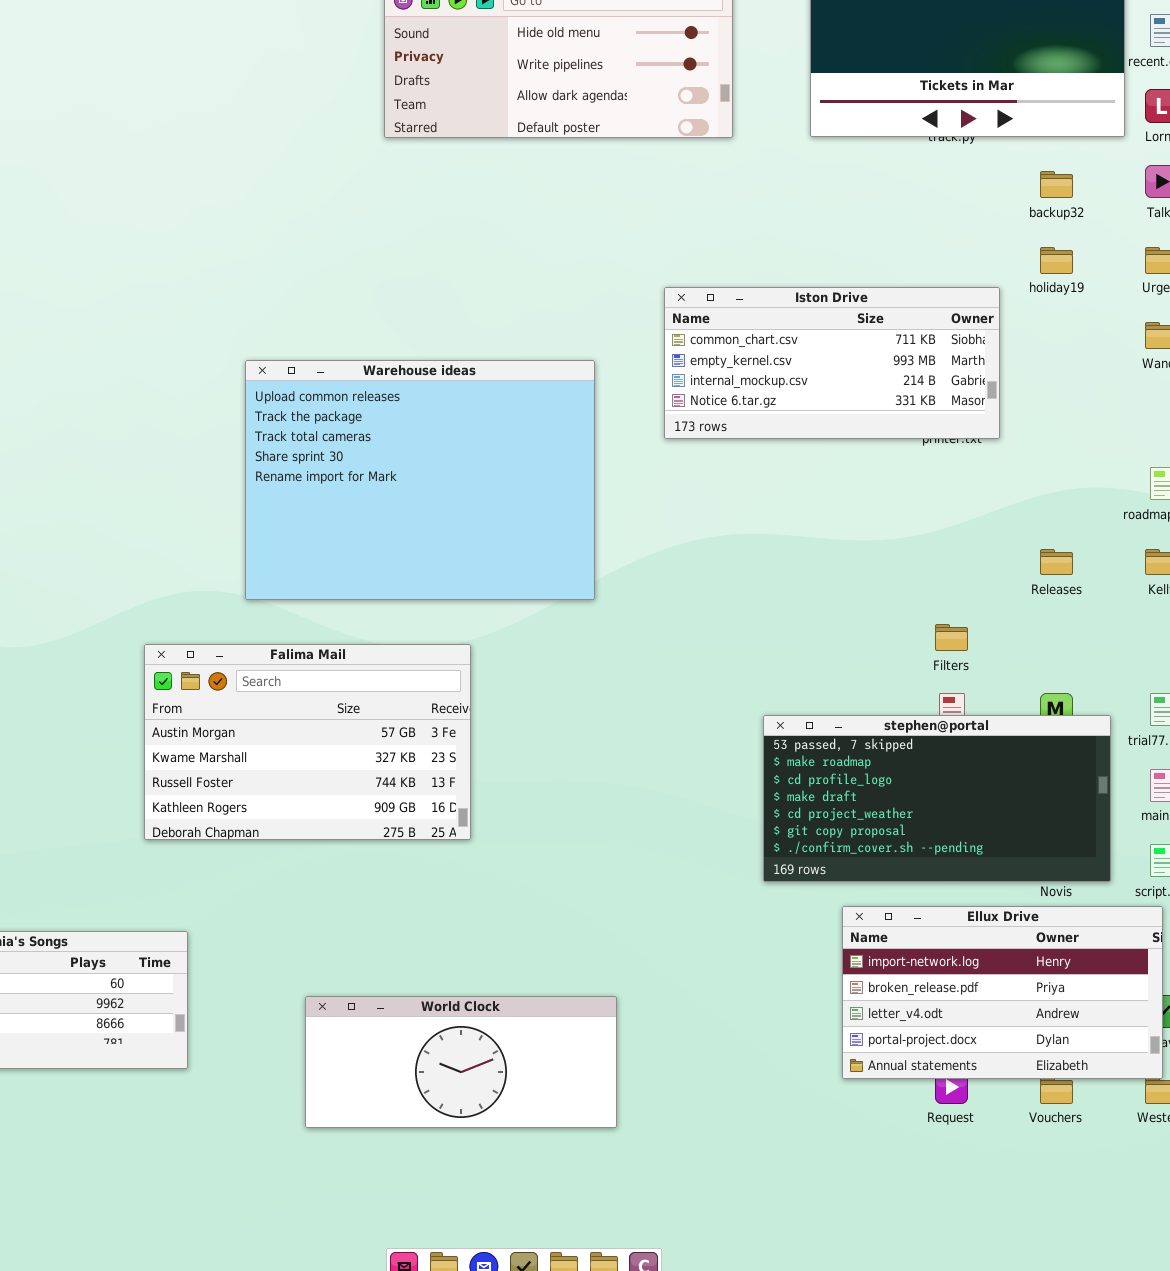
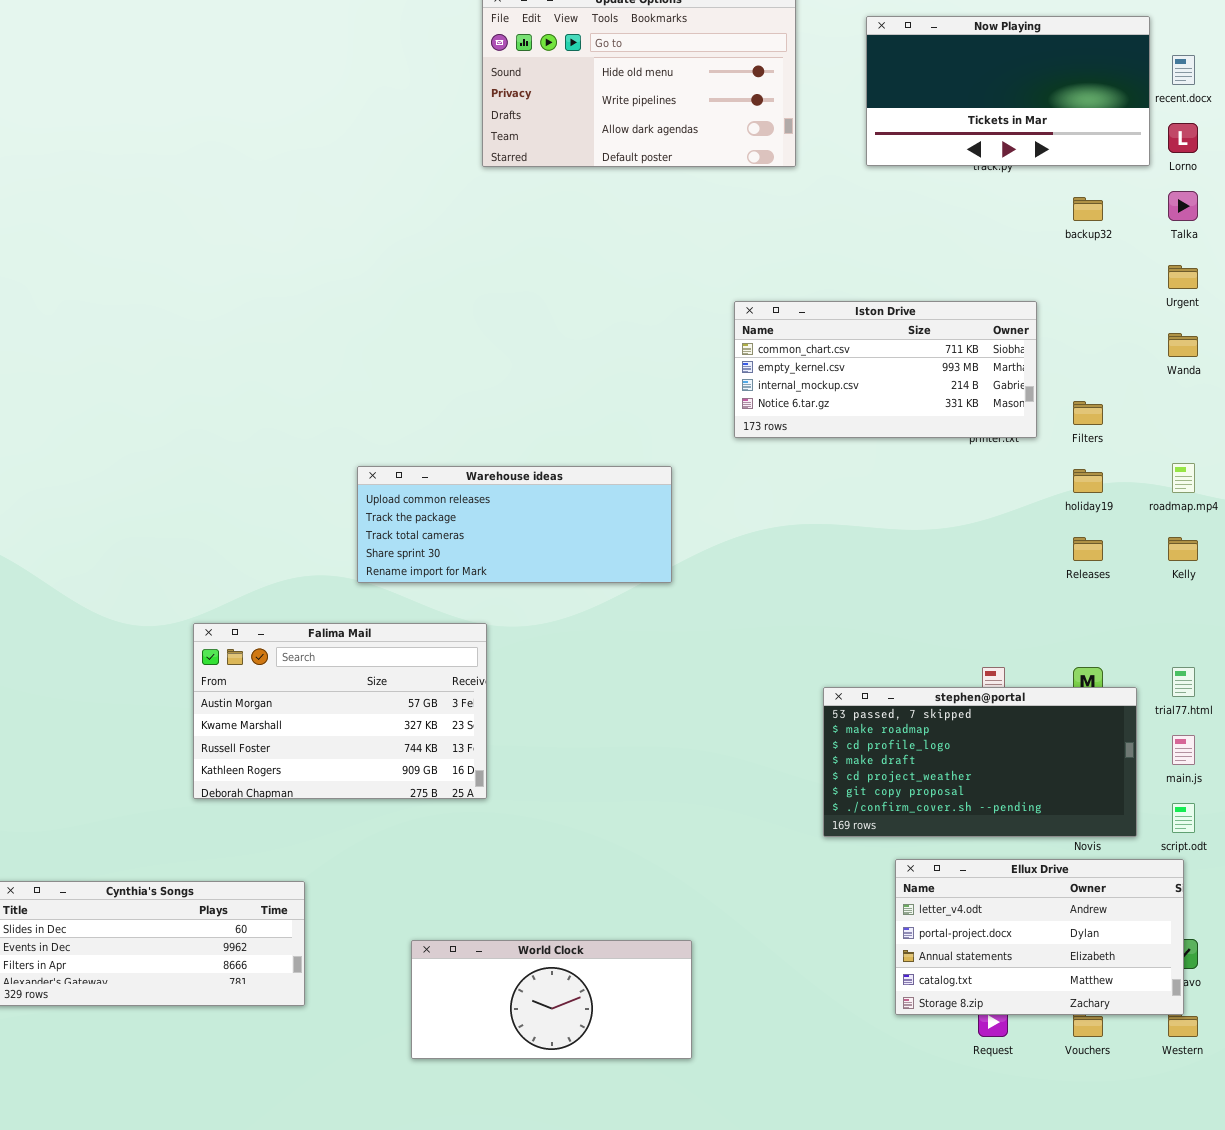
holiday19: [1040,247,1073,274] -> [1073,469,1103,493], moved
Warehouse ideas: [245,360,595,600] -> [357,466,672,583], resized
Filters: [935,624,968,651] -> [1073,401,1103,425], moved
Falima Mail: [144,644,471,840] -> [193,623,487,799], moved
Ellux Drive: [842,906,1163,1079] -> [895,859,1184,1015], scrolled down 2 rows

